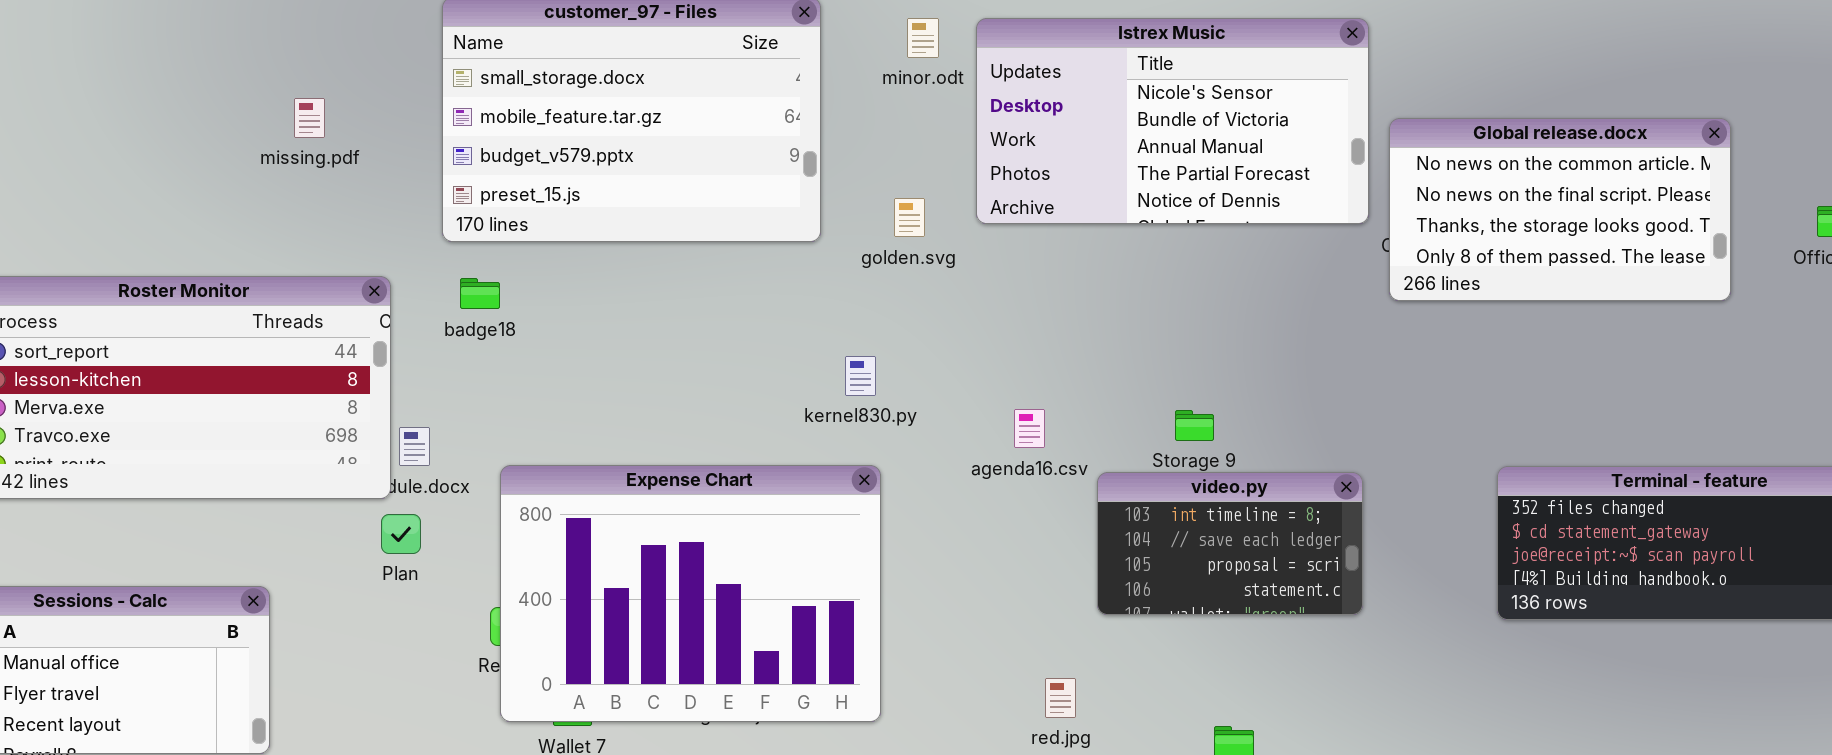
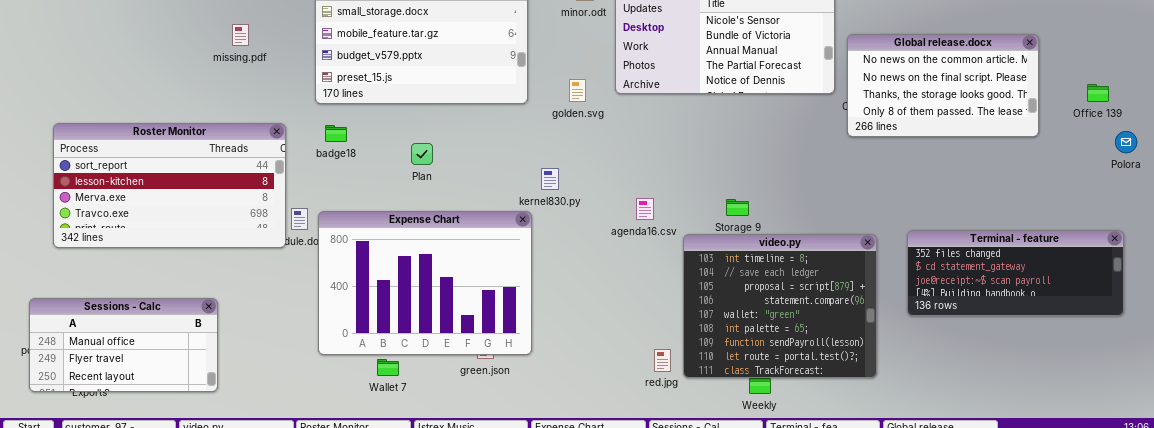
Expense Chart: [500,465,881,722] -> [318,211,532,355], moved
video.py: [1097,472,1363,615] -> [683,234,877,378], resized
Plan: [381,514,421,554] -> [411,143,433,165], moved

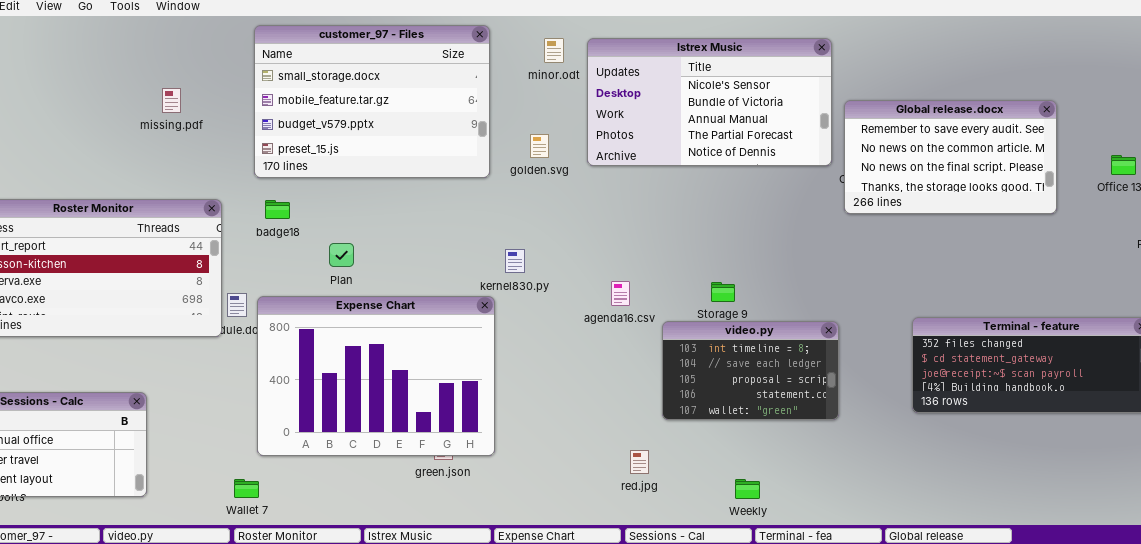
Global release.docx: [847,34,1039,137] -> [844,100,1057,214], scrolled up 1 row
golden.svg: [569,79,586,102] -> [530,134,549,158], moved
Plan: [411,143,433,165] -> [329,243,354,267], moved
video.py: [683,234,877,378] -> [662,321,839,420], resized
Wallet 7: [377,359,399,376] -> [234,479,259,498], moved

